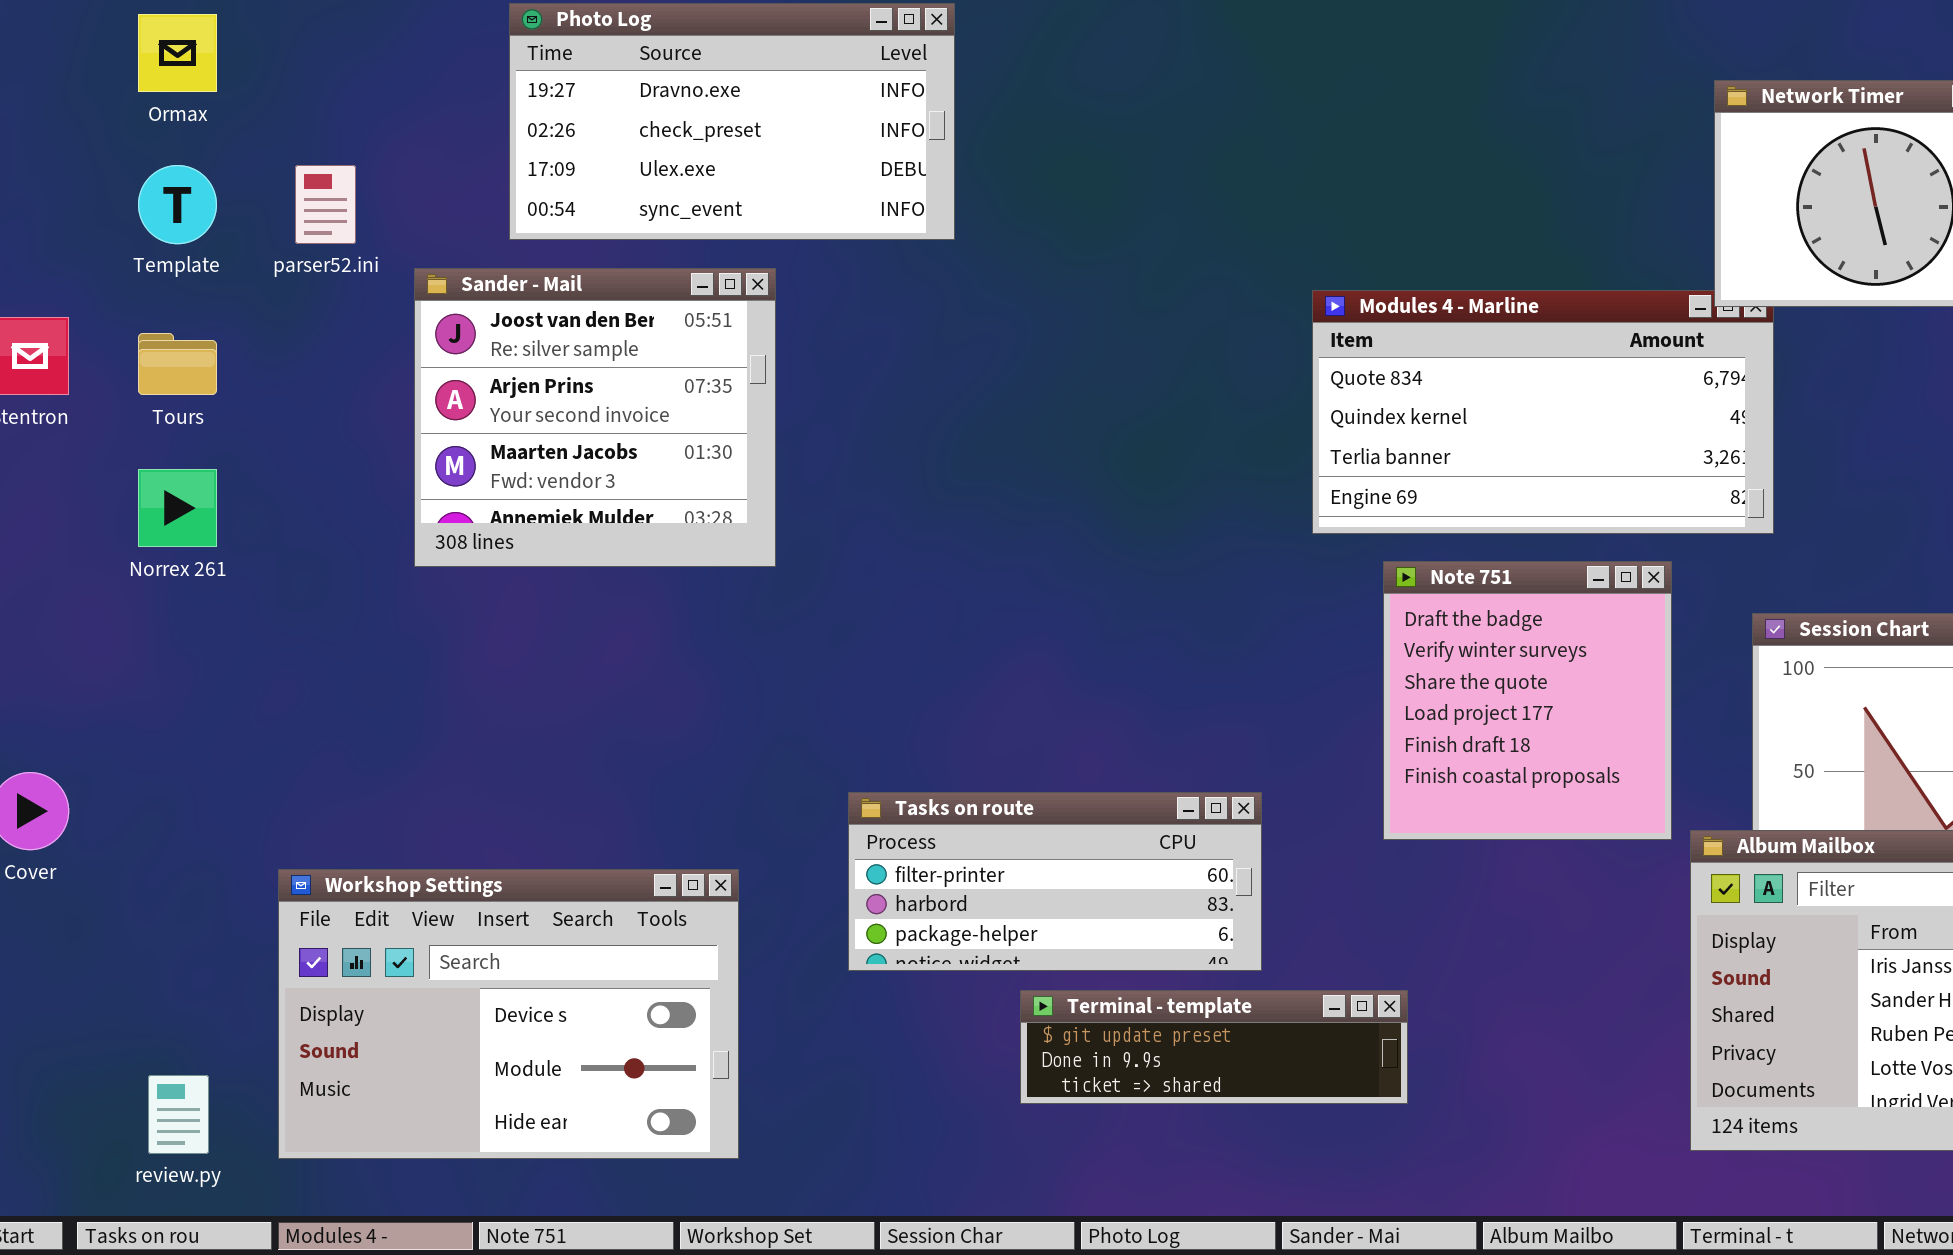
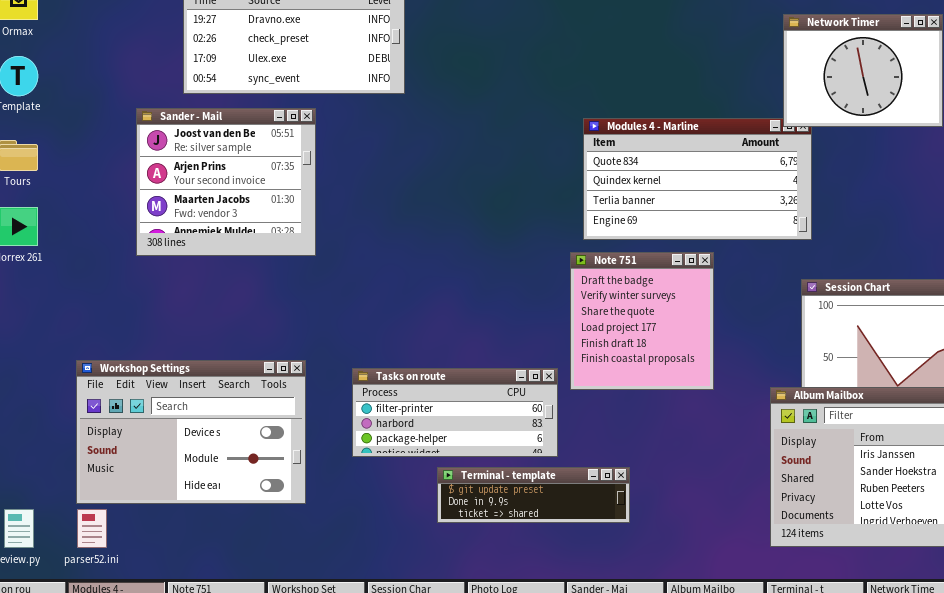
parser52.ini: [295,165,356,244] -> [77,509,107,548], moved
Note 751: [1383,561,1672,840] -> [570,252,714,390], moved
Workshop Settings: [278,869,739,1159] -> [76,360,306,504], moved

